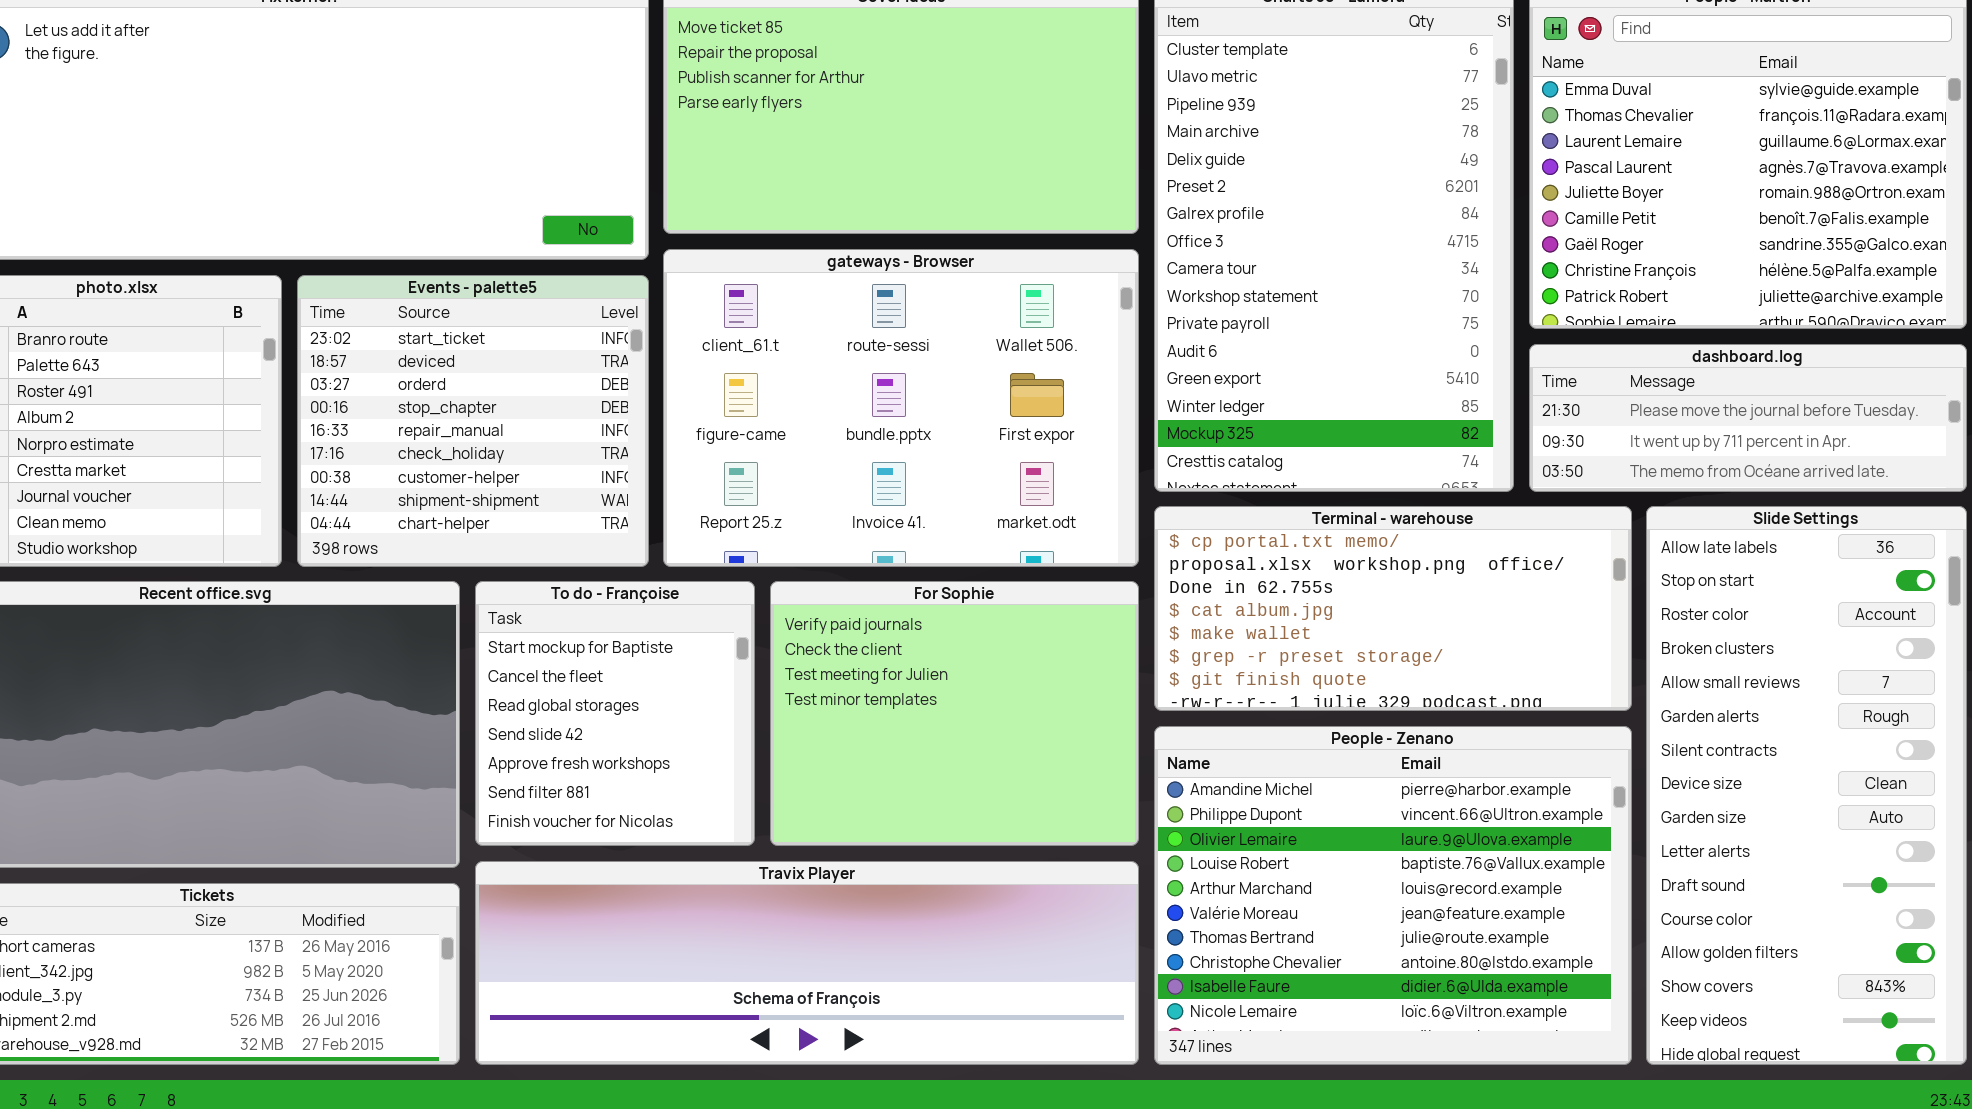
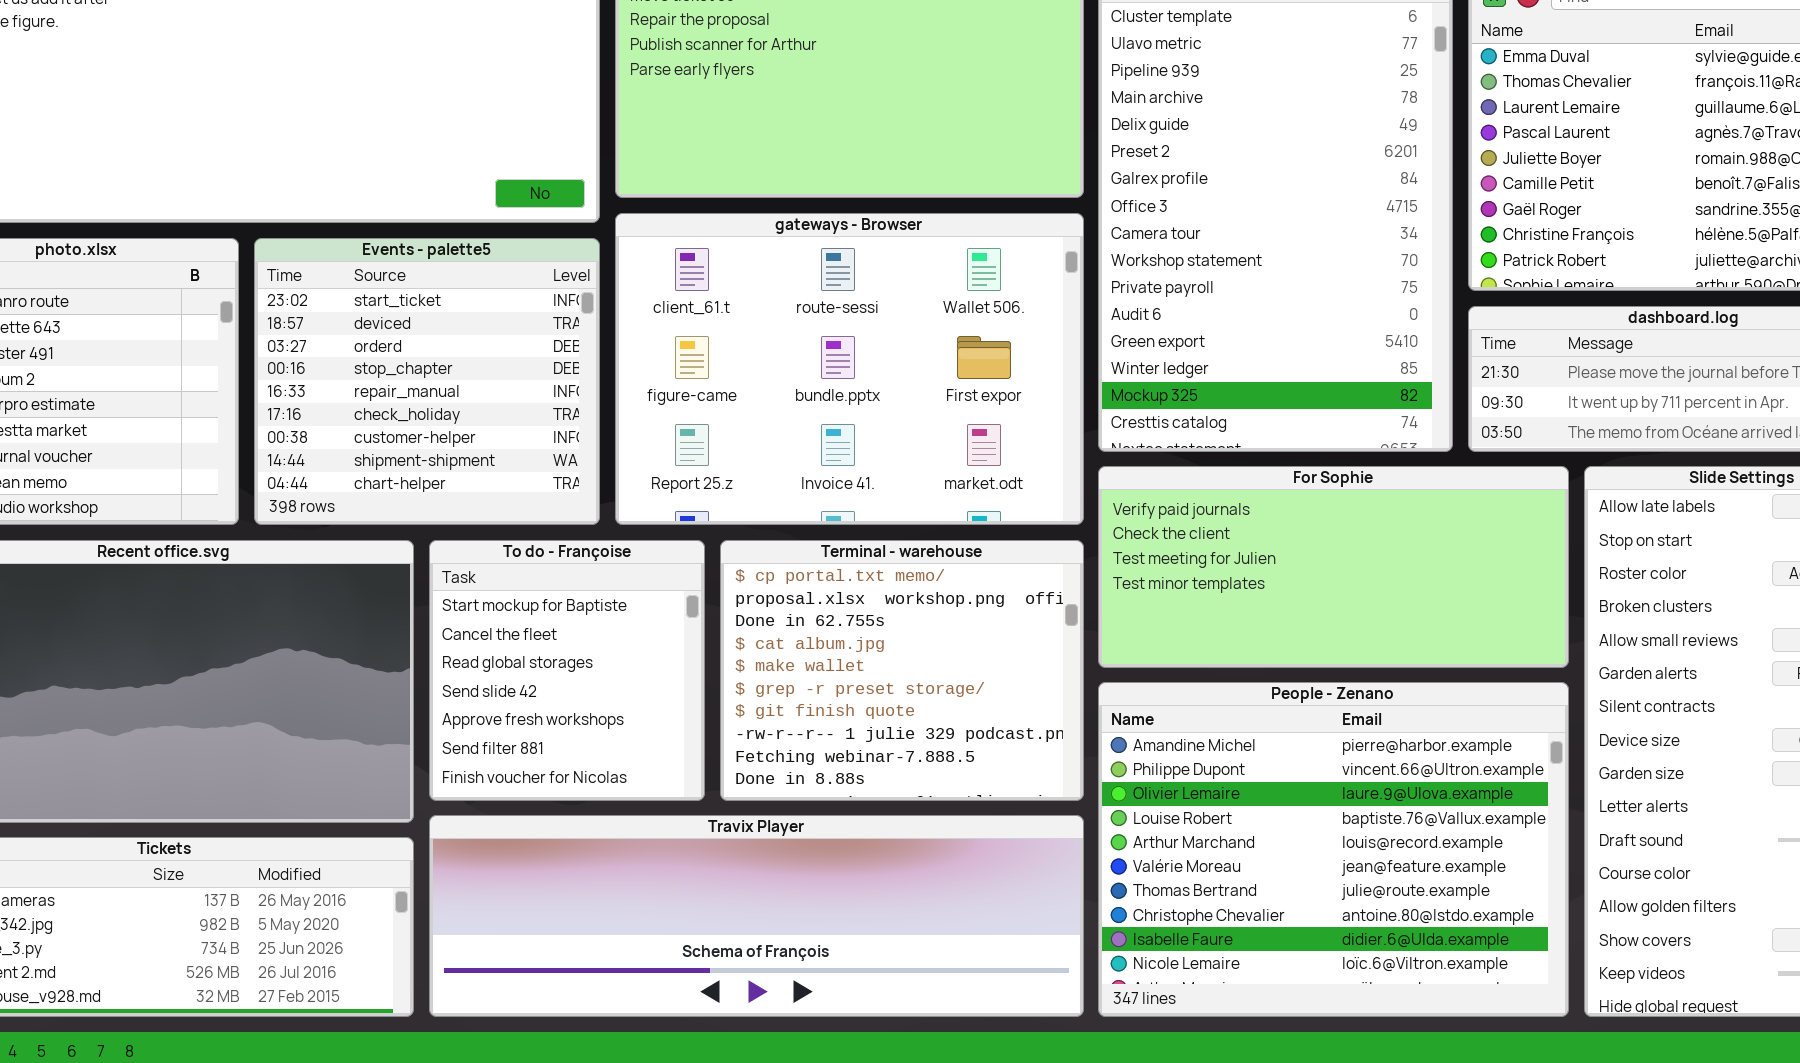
Terminal - warehouse: [1154,506,1632,711] -> [720,540,1084,801], moved, resized
For Sophie: [770,581,1139,846] -> [1098,466,1569,668], moved, resized

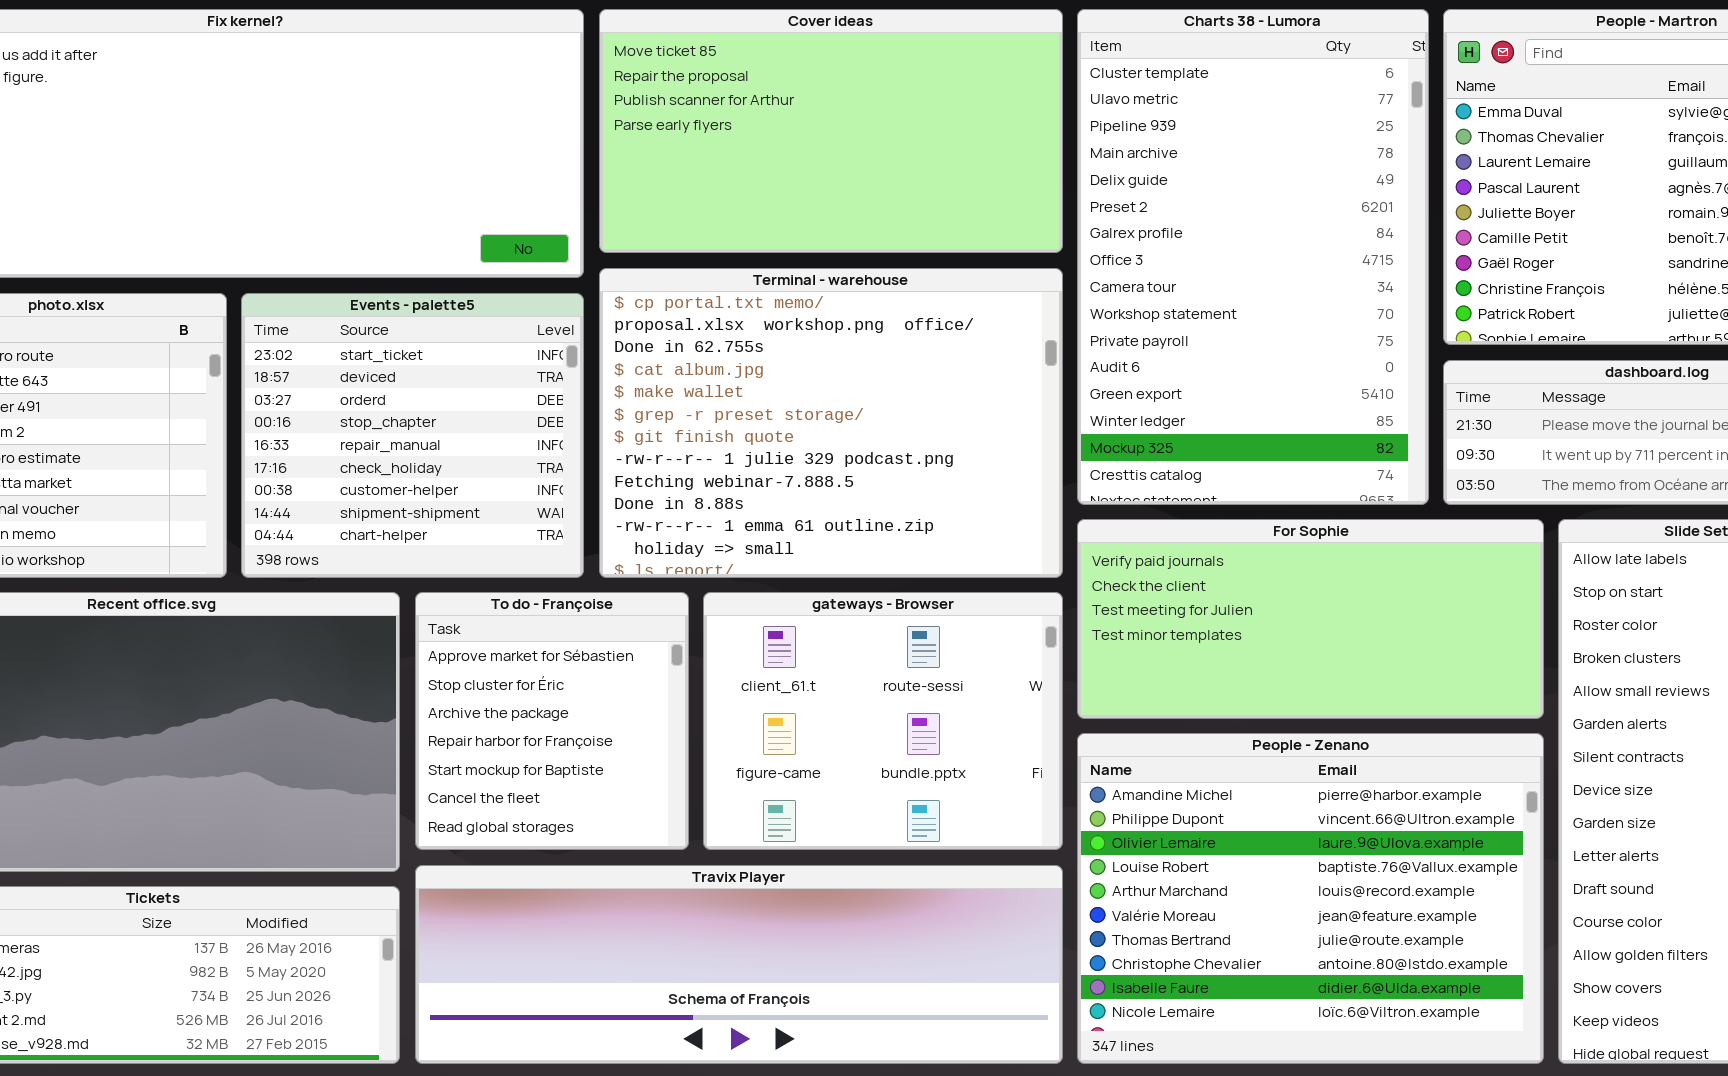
gateways - Browser: [615,213,1084,525] -> [703,592,1063,850], moved, resized
To do - Françoise: [429,540,705,801] -> [415,592,689,850], scrolled up 4 rows
Terminal - warehouse: [720,540,1084,801] -> [599,268,1063,578], moved, resized

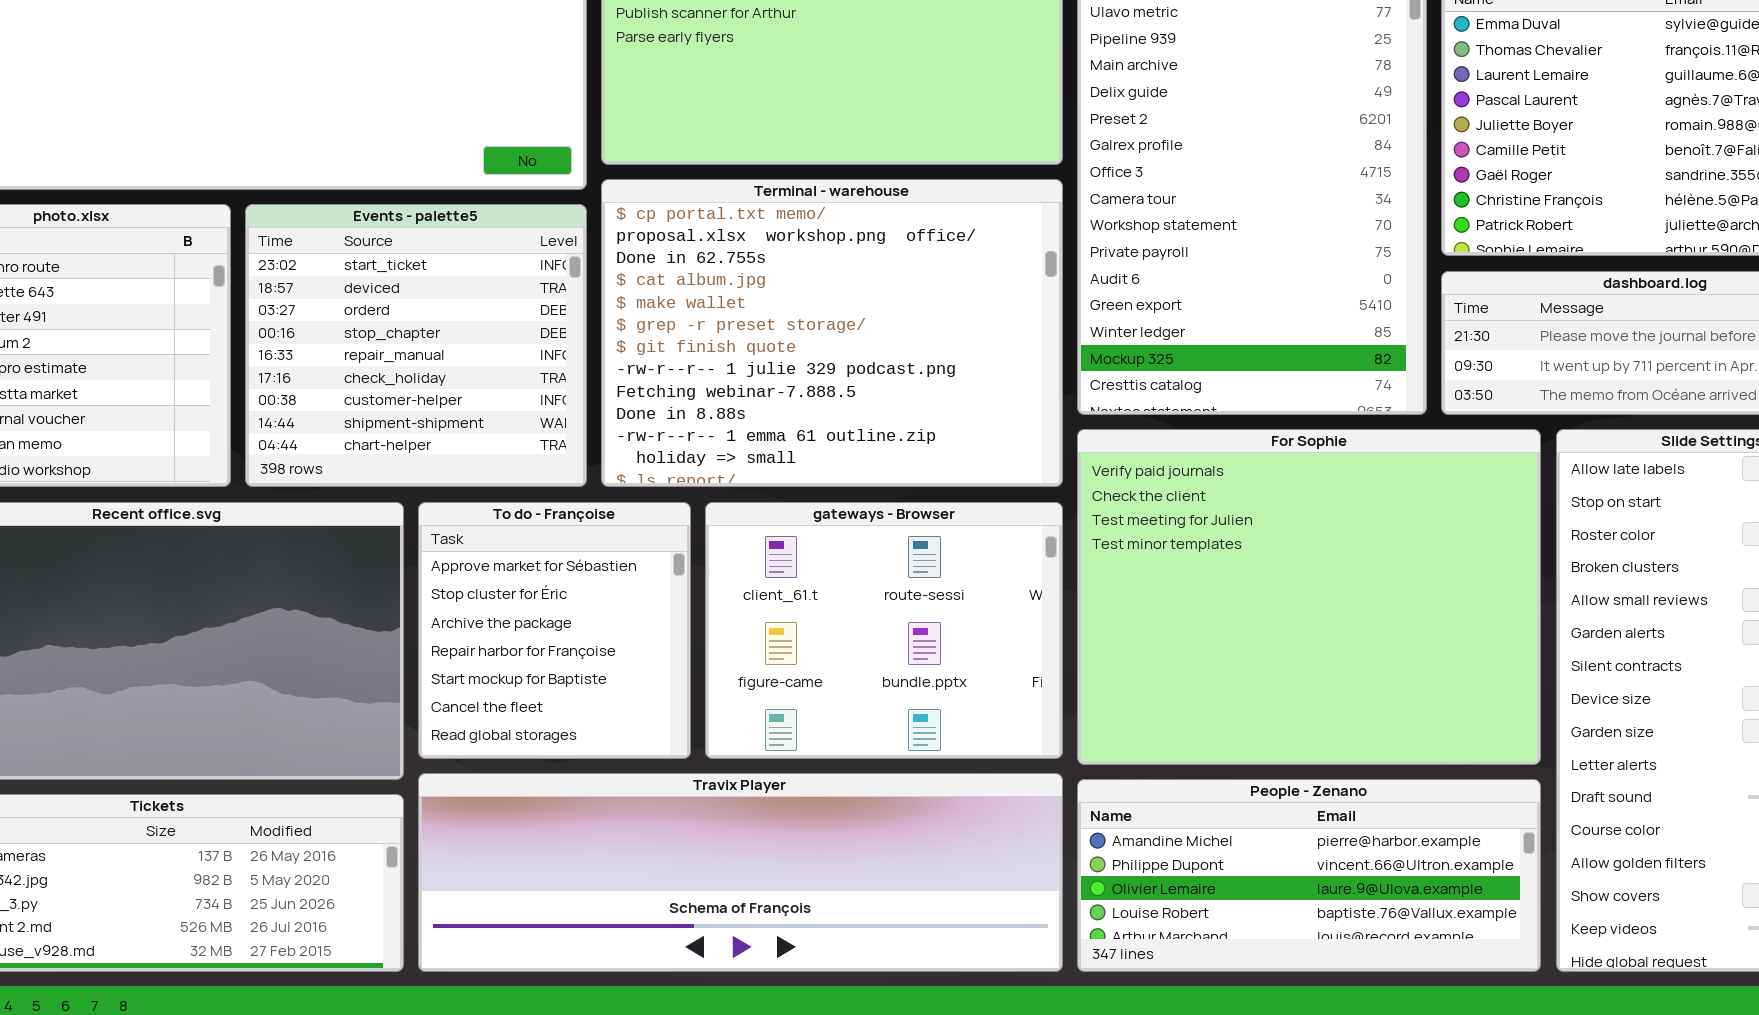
For Sophie: [1077,519,1544,719] -> [1077,429,1541,765], resized
People - Zenano: [1077,733,1544,1064] -> [1077,779,1541,972], resized

